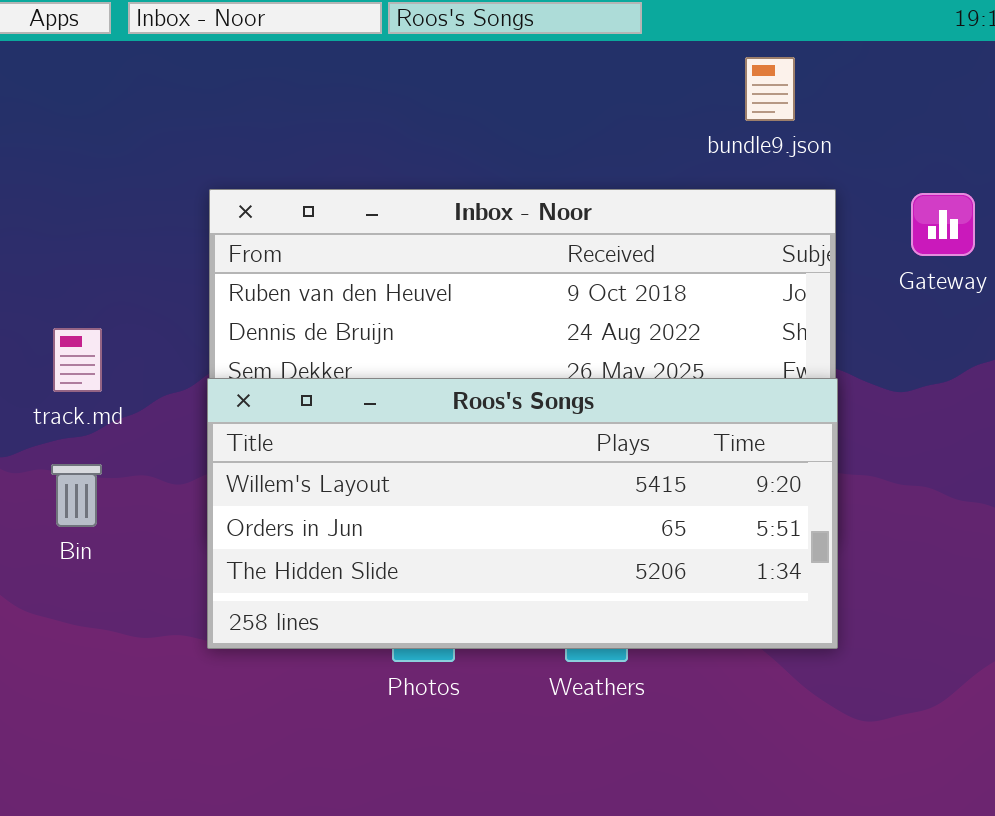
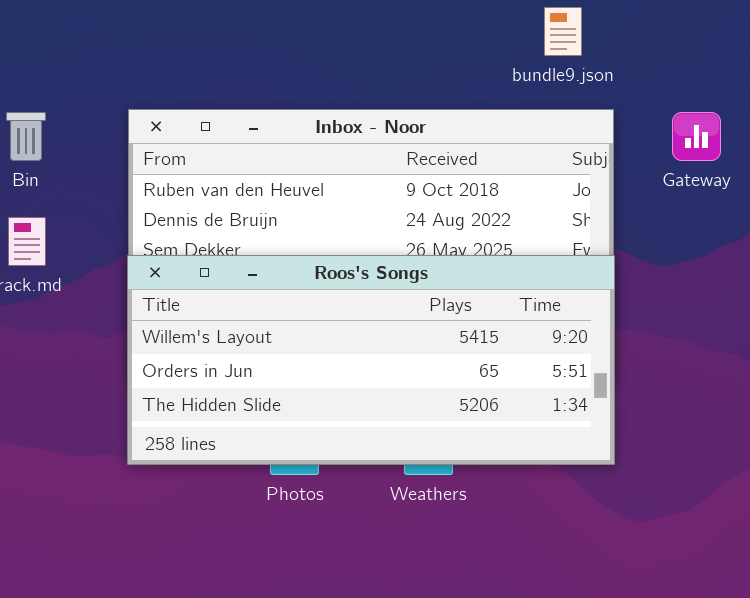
Bin: [51,464,102,527] -> [6,112,46,161], moved

